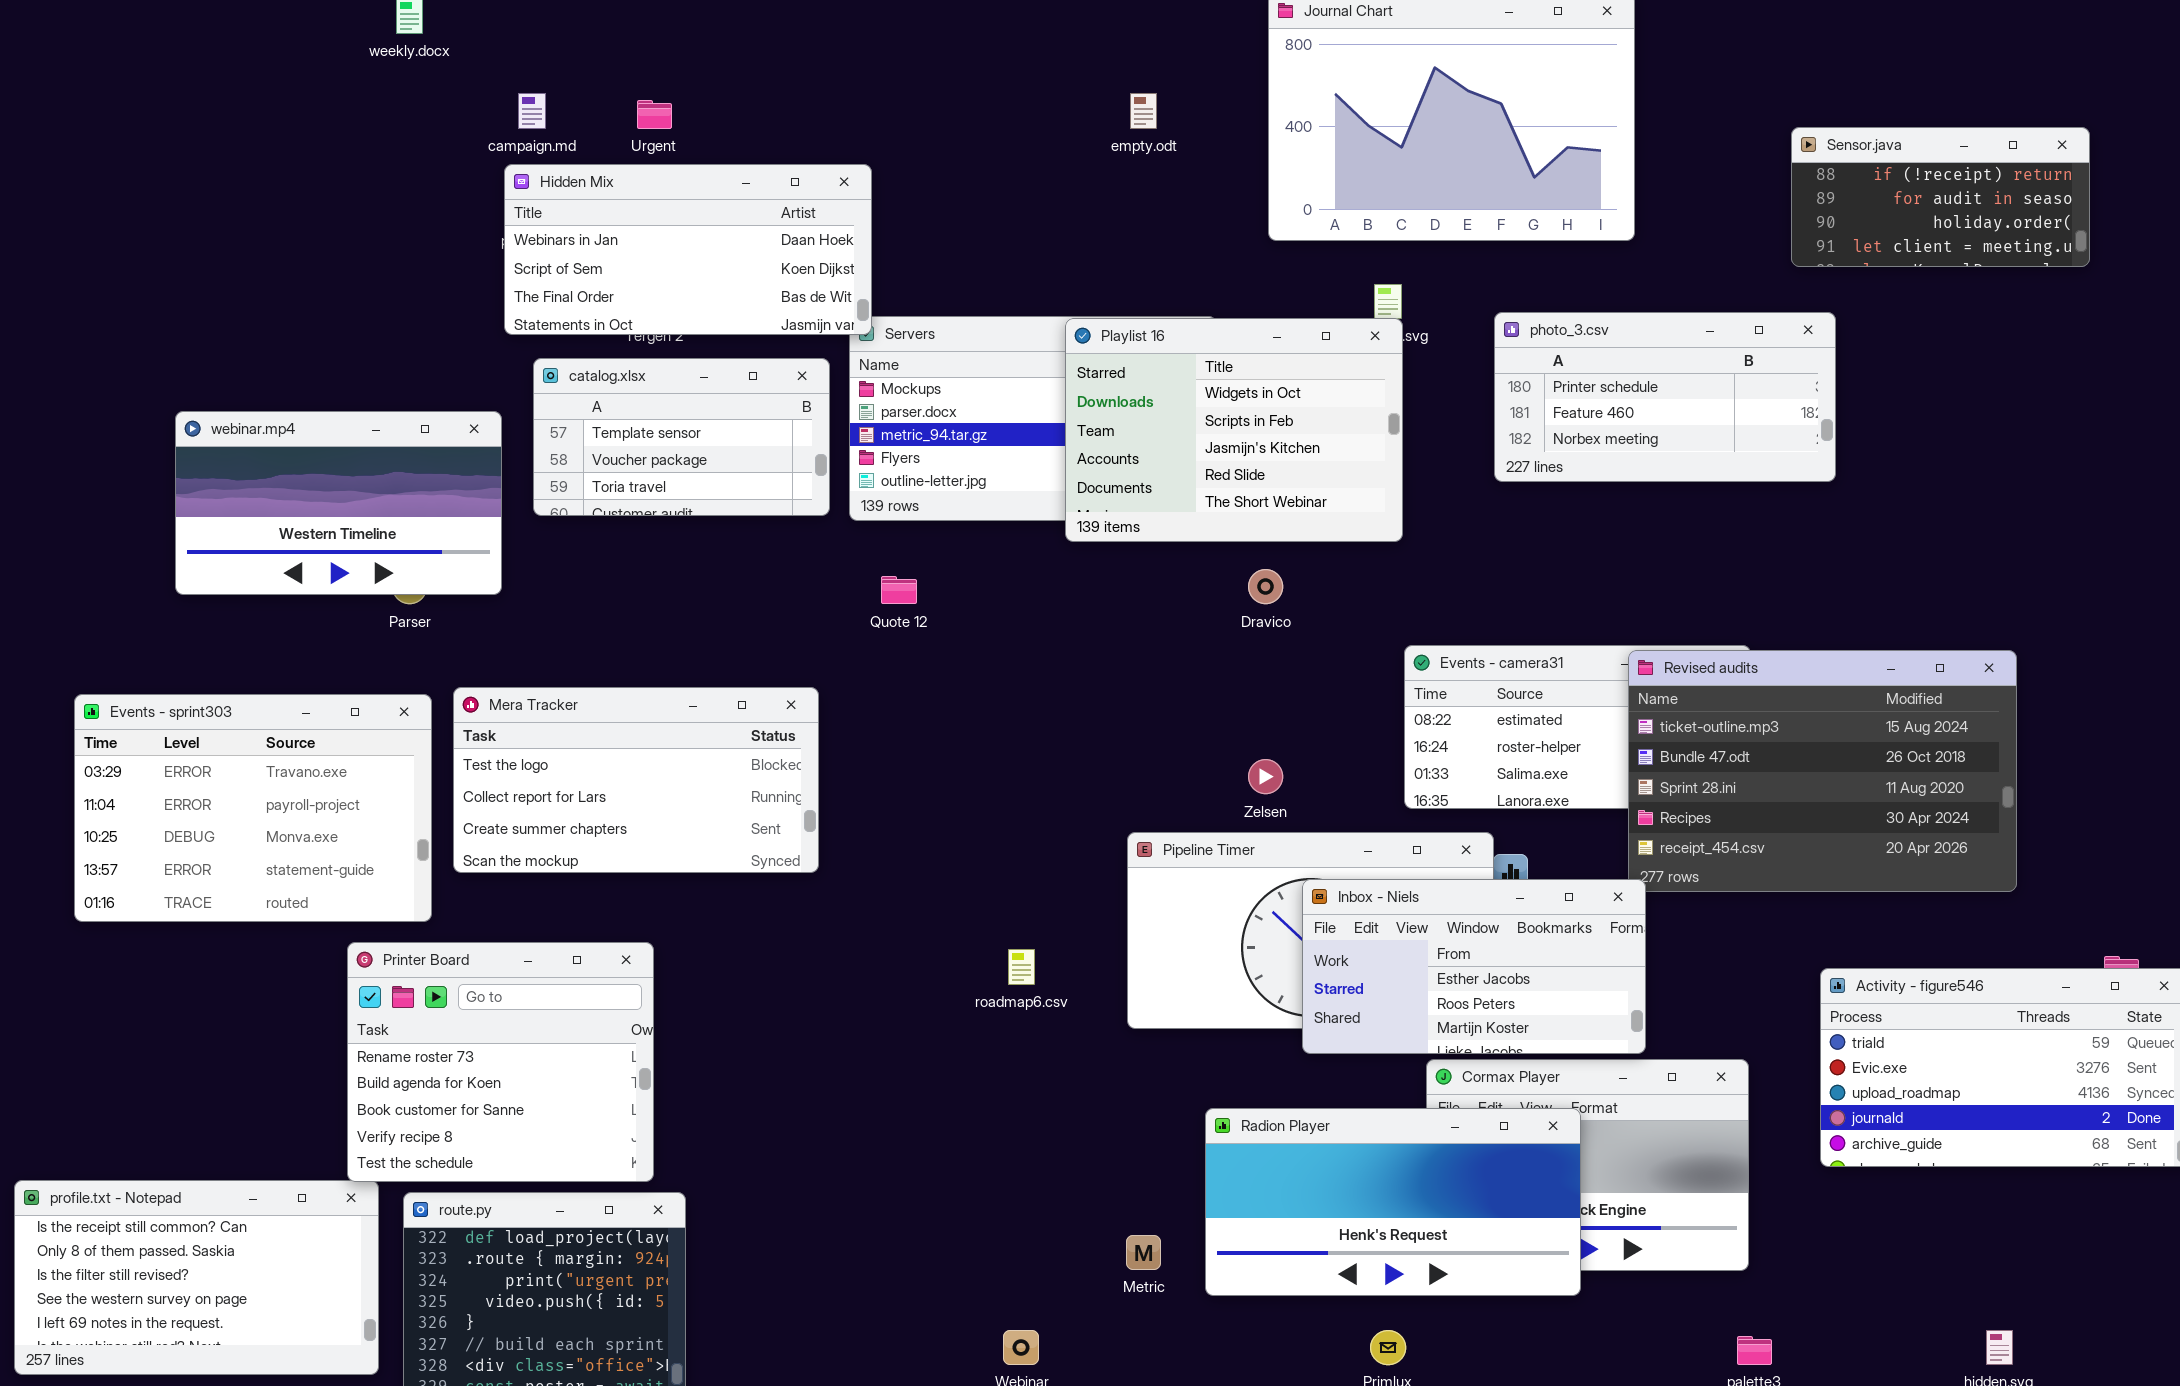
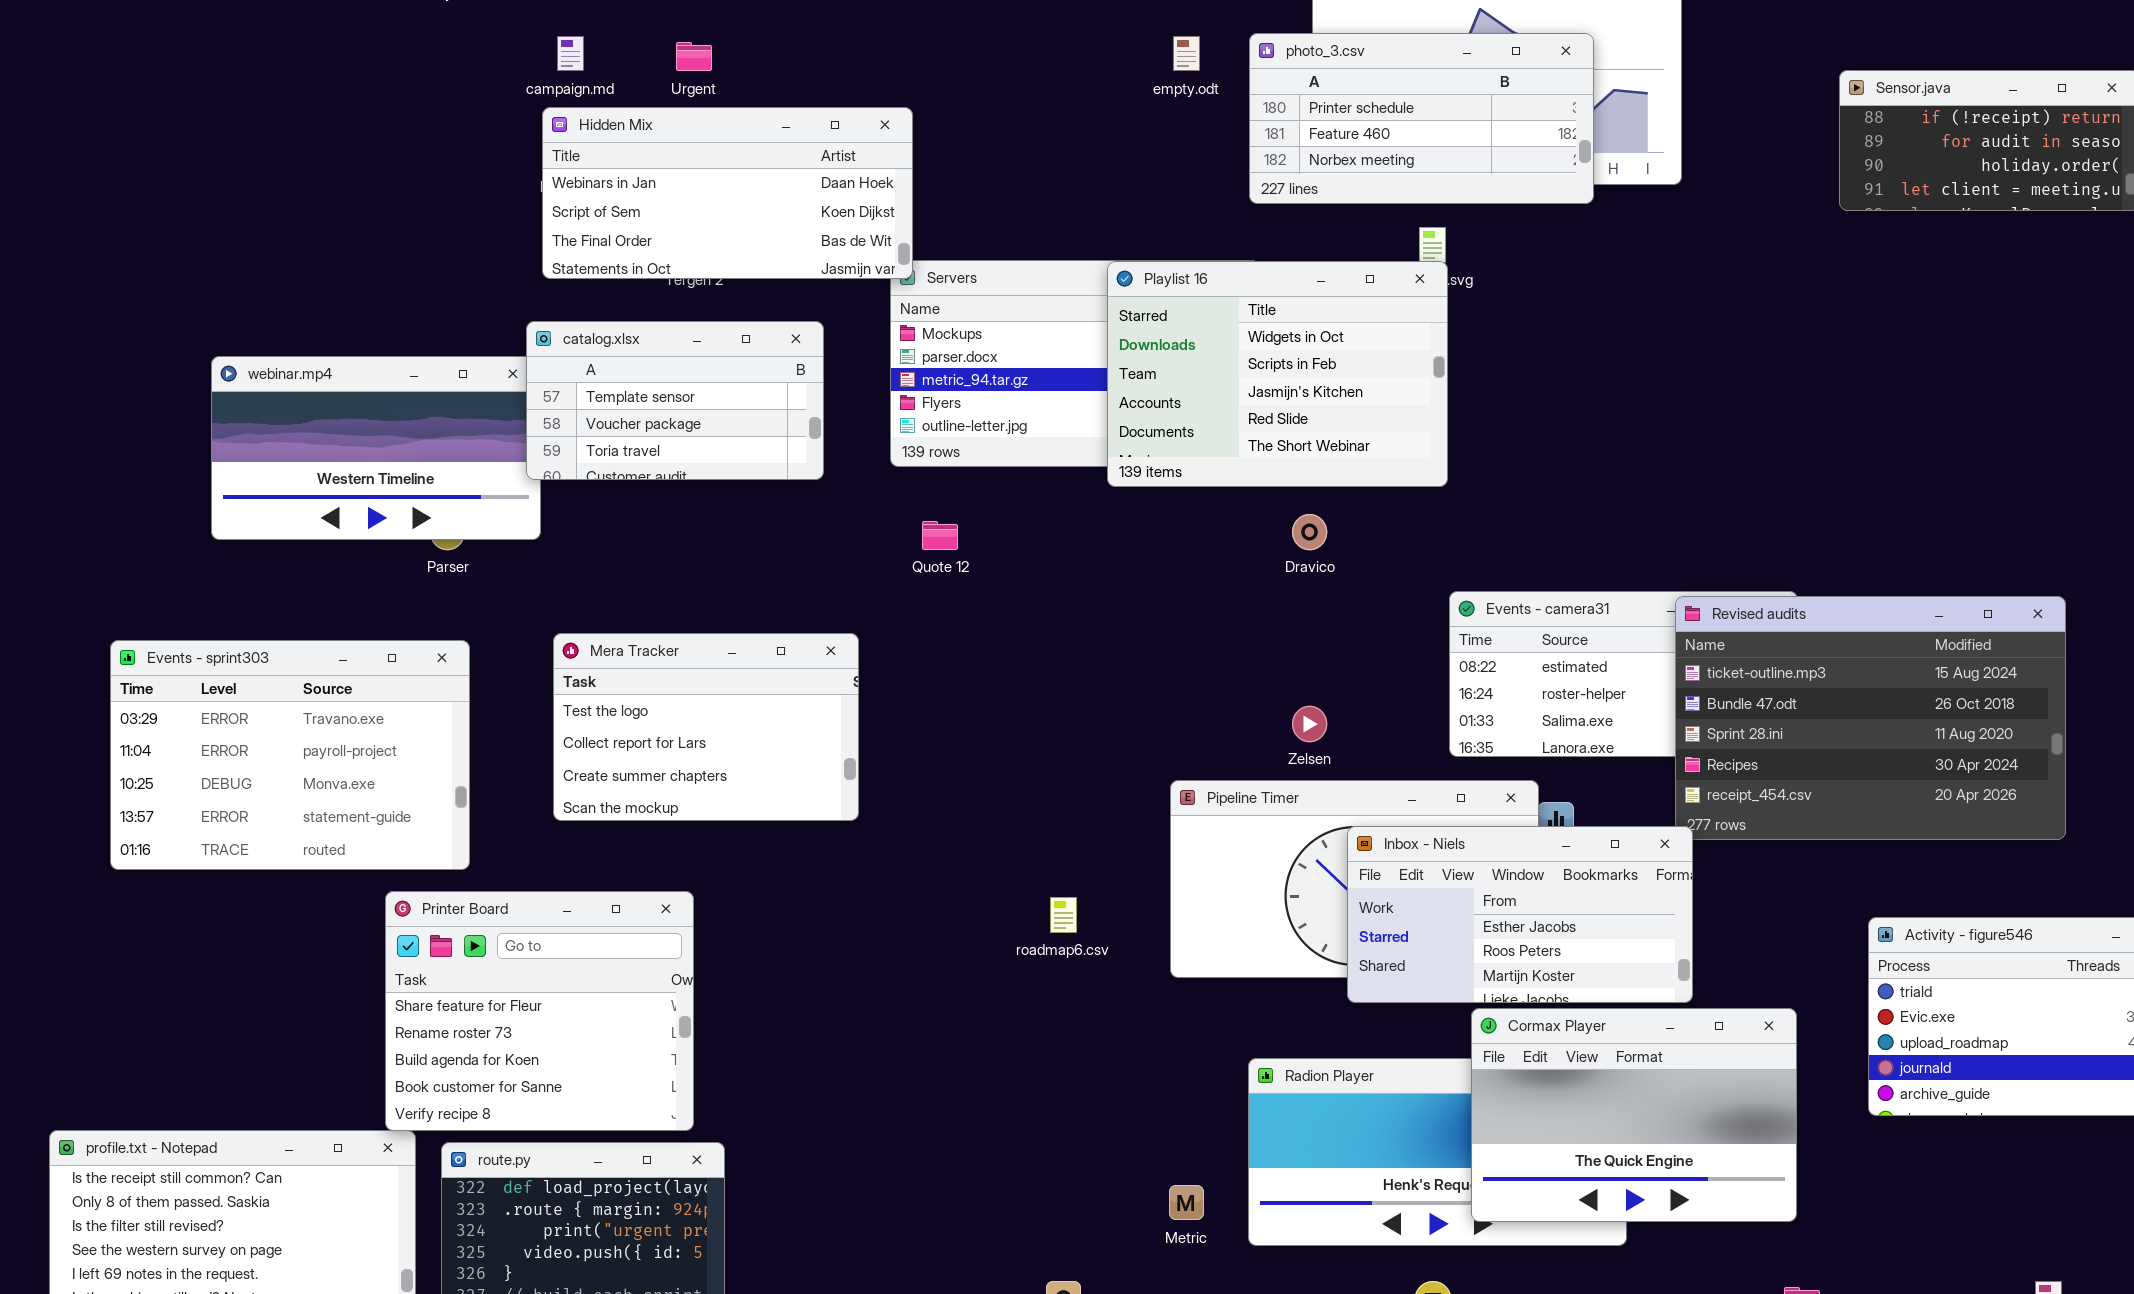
photo_3.csv: [1494,312,1836,482] -> [1249,33,1594,204], moved
catalog.xlsx: [533,358,830,516] -> [526,321,824,480], moved
Mera Tracker: [453,687,819,873] -> [553,633,859,821], resized
Printer Board: [347,942,654,1182] -> [385,891,694,1131], scrolled up 1 row
Cormax Player: [1426,1059,1749,1271] -> [1471,1008,1797,1222], raised

